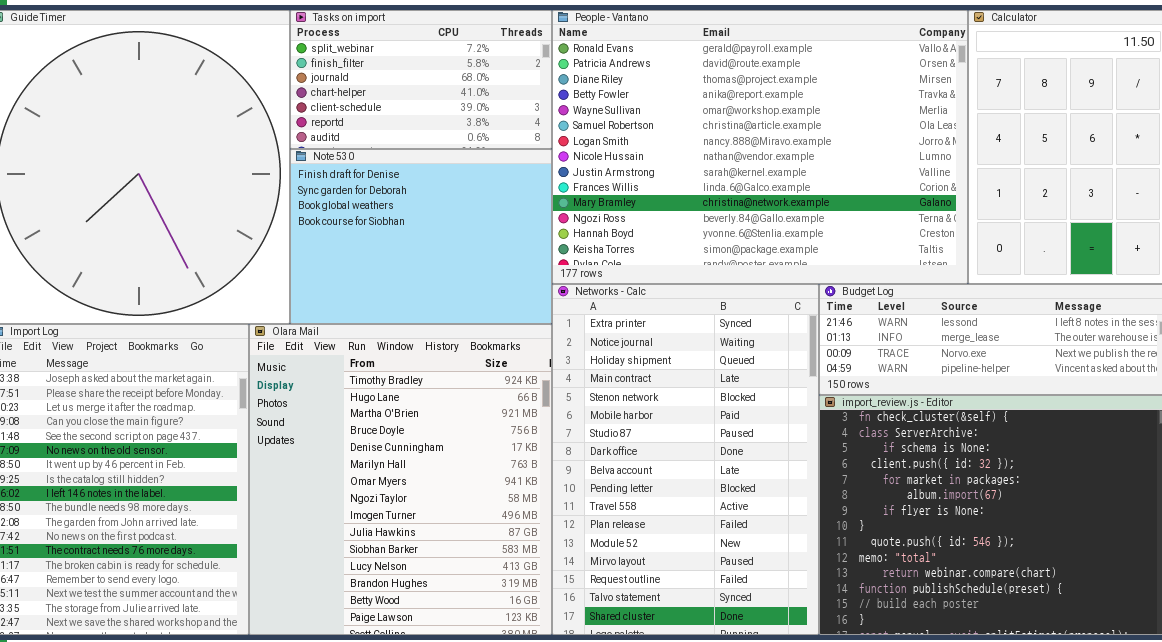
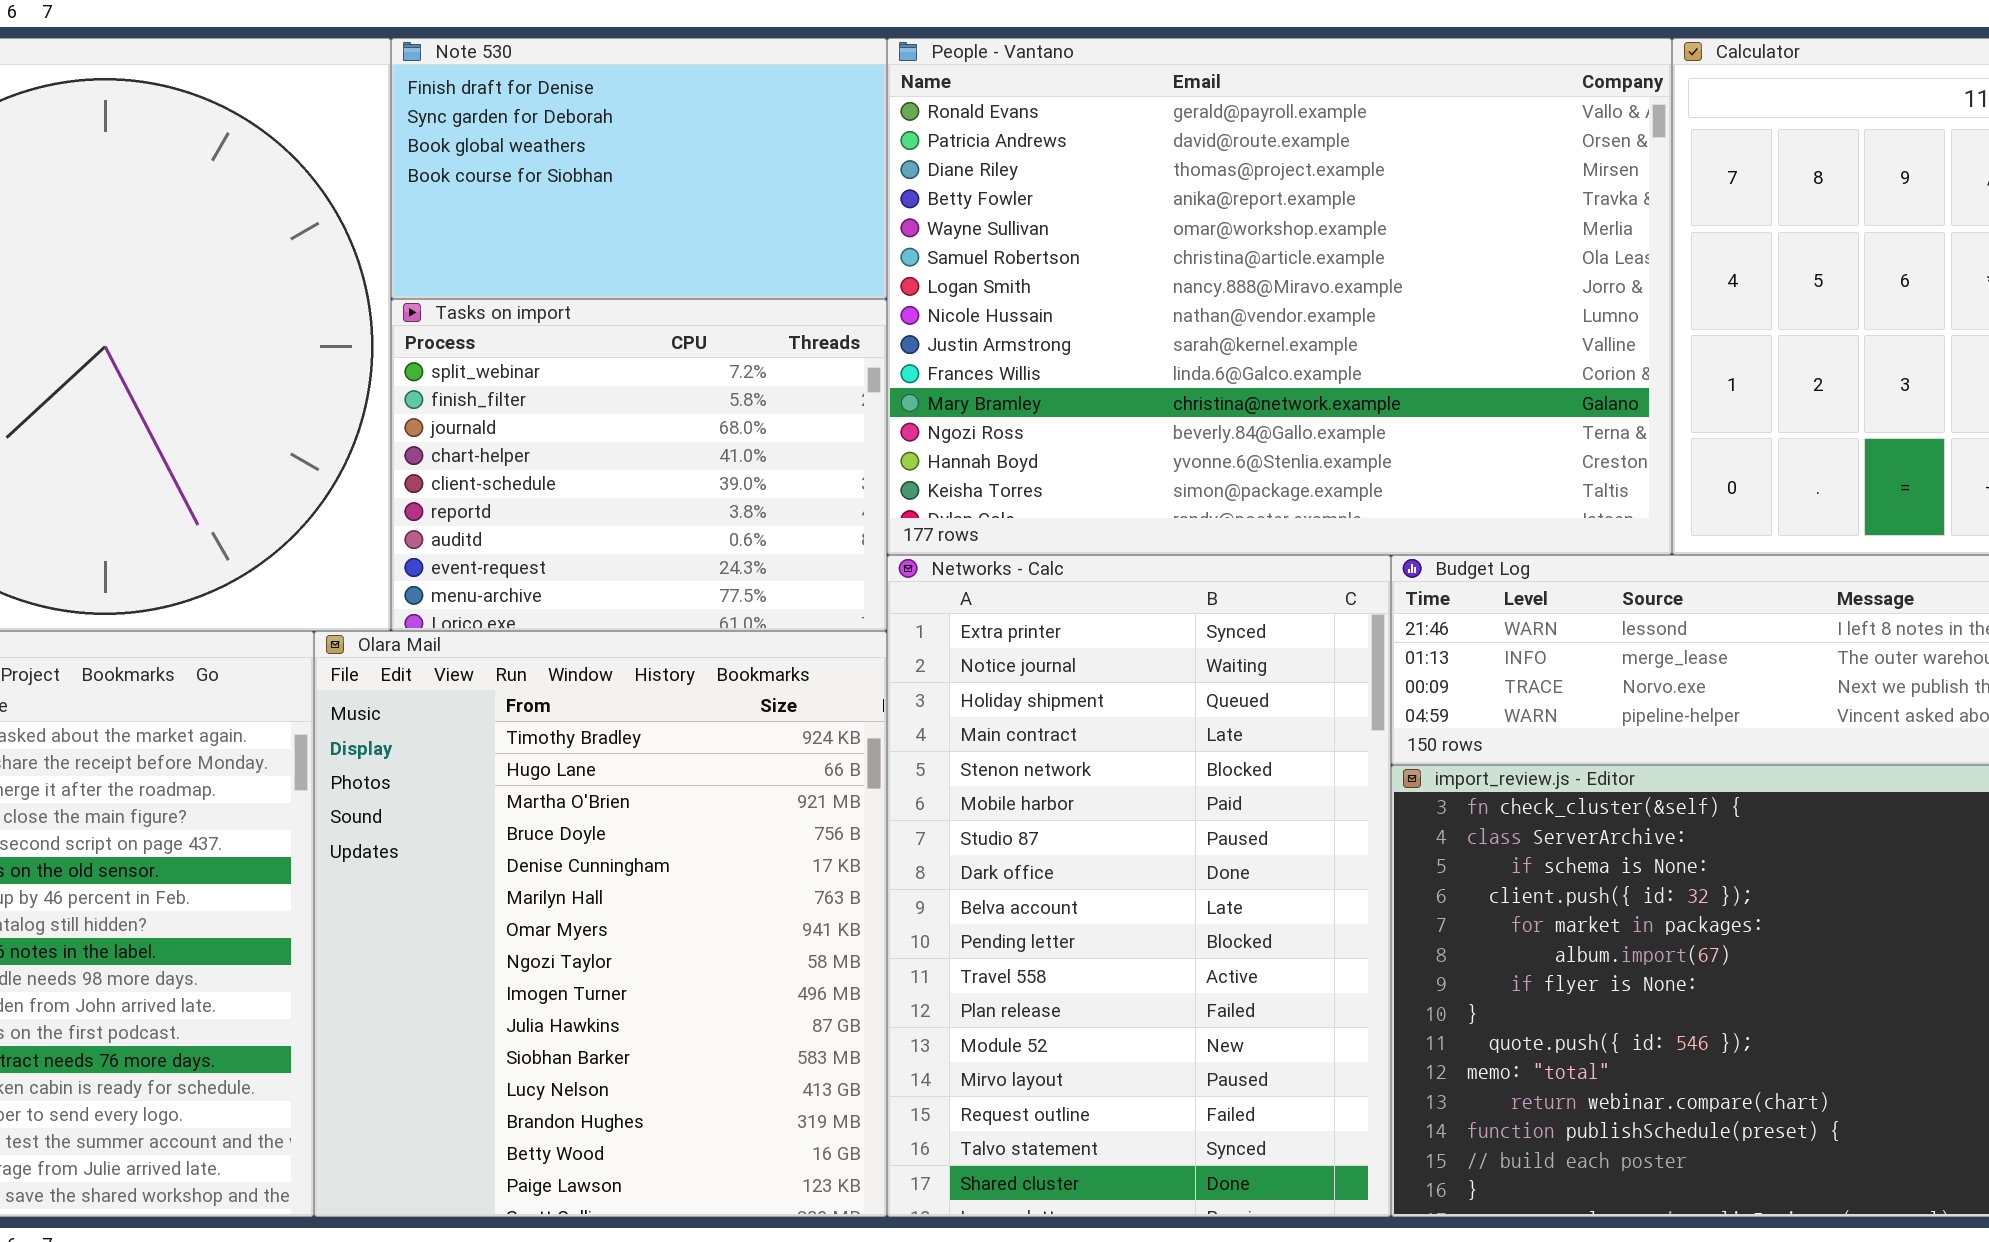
Tasks on import: [290,10,552,149] -> [391,299,887,631], moved, resized
Note 530: [290,149,552,324] -> [391,38,887,299], moved, resized

